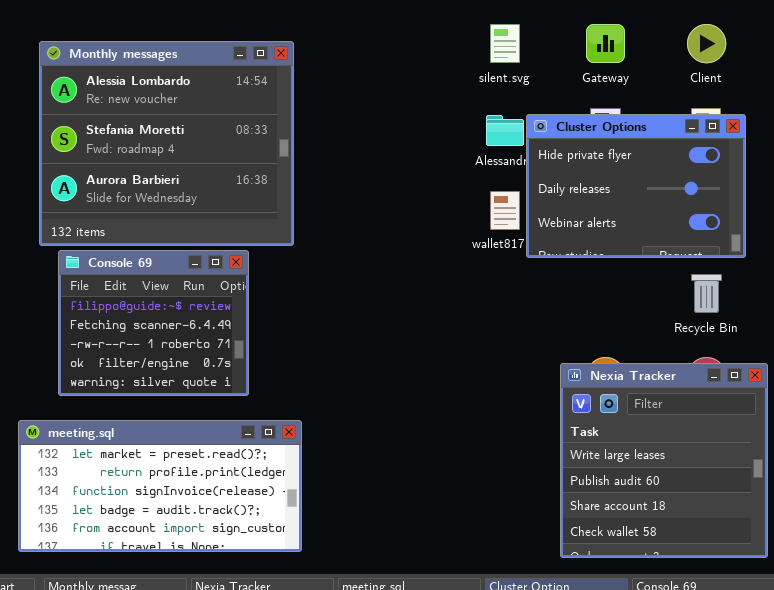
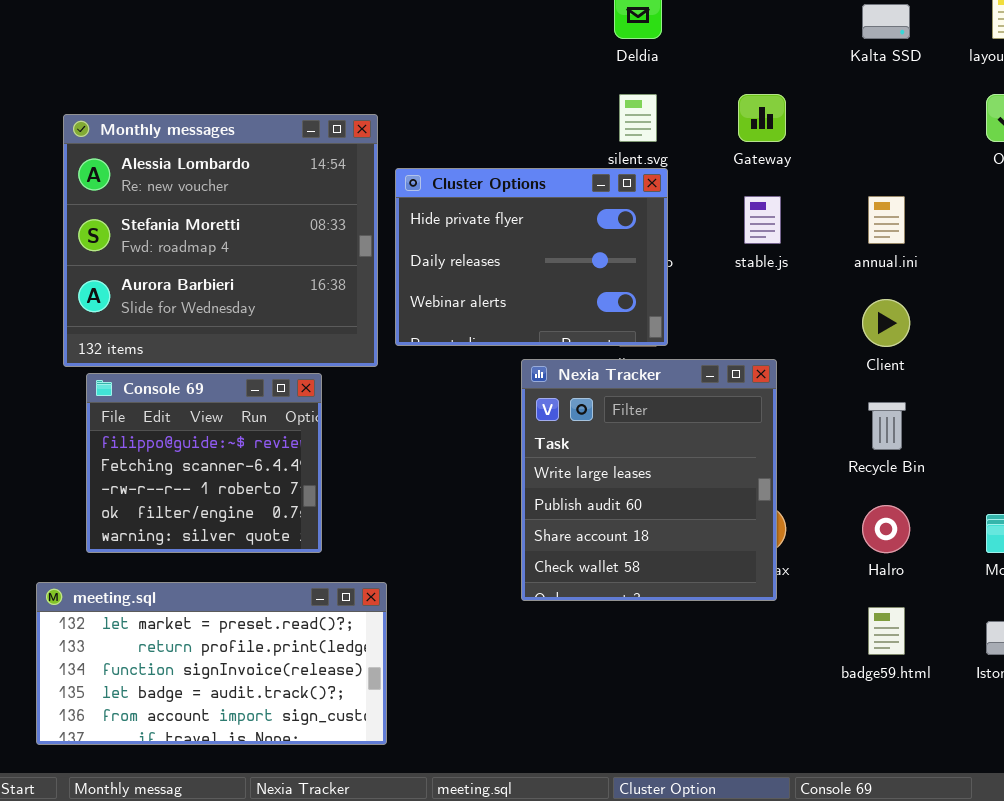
Client: [687,24,726,63] -> [862,299,910,347], moved
Cluster Options: [526,114,746,258] -> [395,168,668,346], moved
Nexia Tracker: [560,363,768,558] -> [521,359,777,601], moved

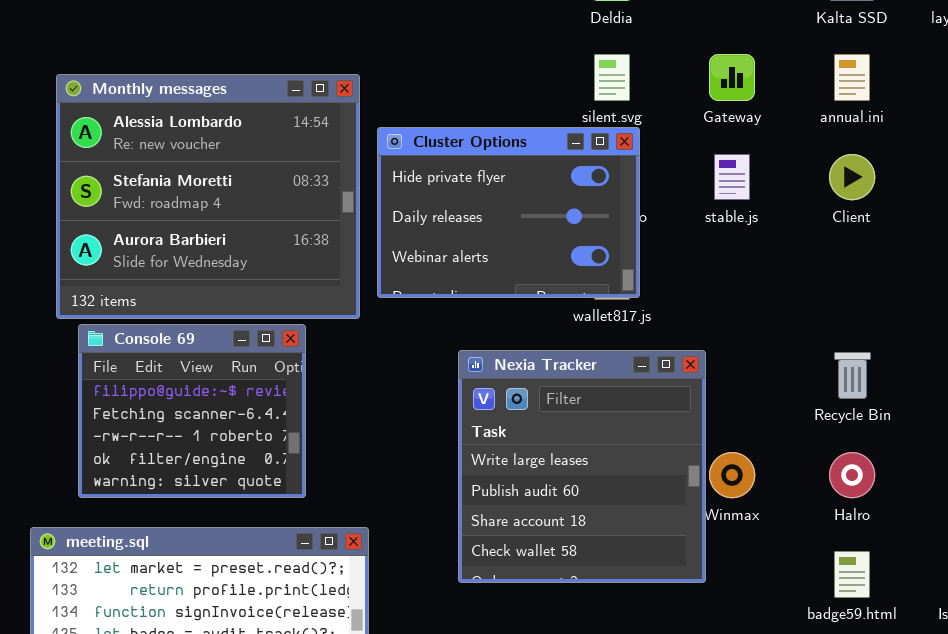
annual.ini: [868,196,905,244] -> [834,54,870,101], moved
Client: [862,299,910,347] -> [829,154,875,200], moved
Nexia Tracker: [521,359,777,601] -> [458,350,706,583], moved

